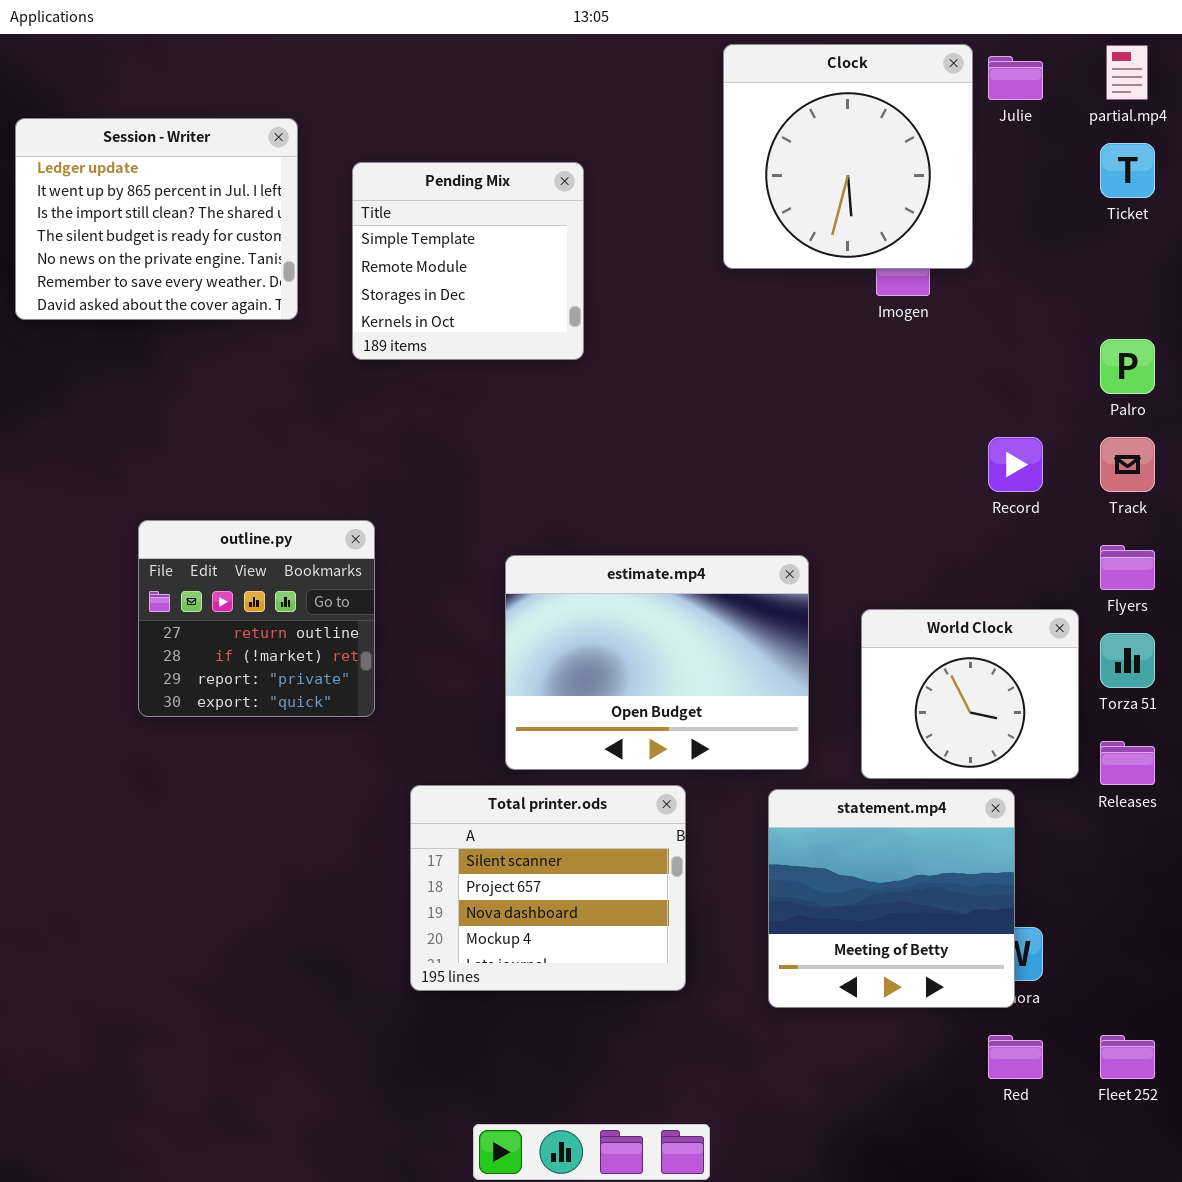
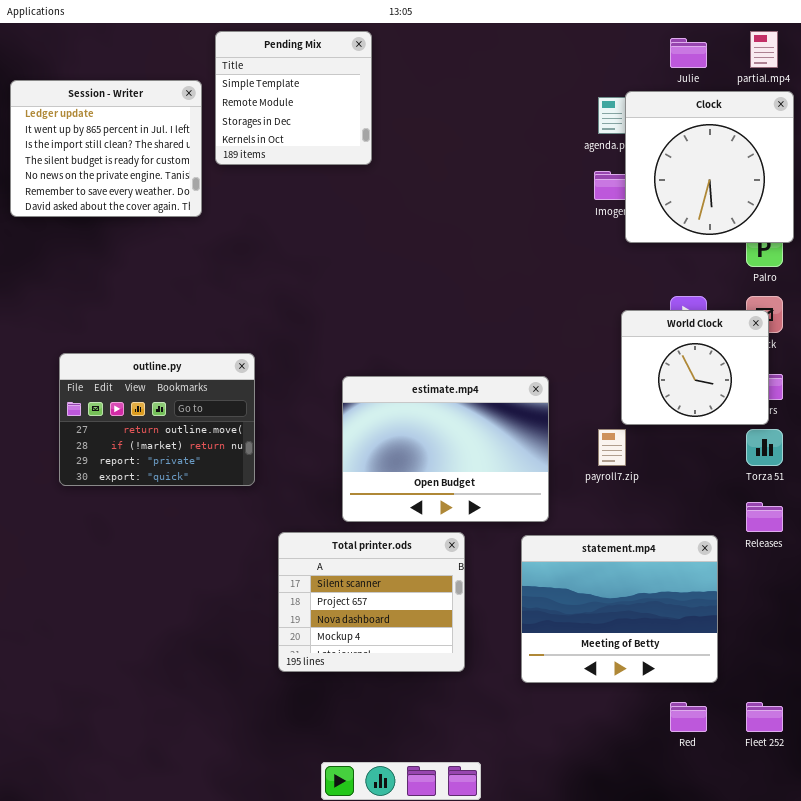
Clock: [723,44,973,269] -> [625,91,794,243], moved
Pending Mix: [352,162,584,360] -> [215,31,372,165], moved
outline.py: [138,520,375,717] -> [59,353,255,486], resized
World Clock: [861,609,1079,779] -> [621,310,769,425], moved
statement.mp4: [768,789,1015,1008] -> [521,535,718,683], resized

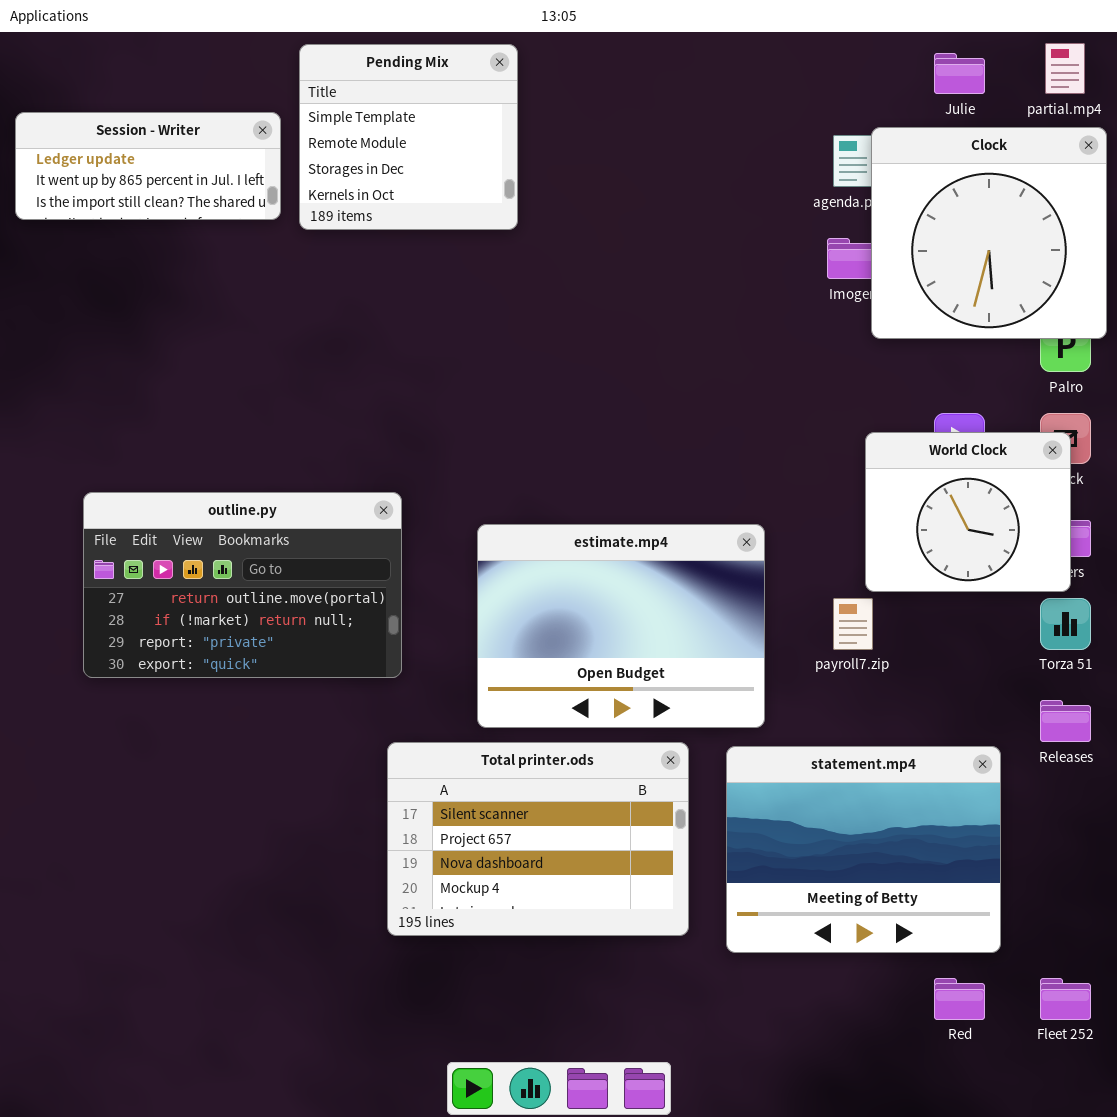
Session - Writer: [10,80,202,217] -> [15,112,281,220], resized
outline.py: [59,353,255,486] -> [83,492,402,678], resized
Total printer.ods: [278,532,465,672] -> [387,742,689,936], resized

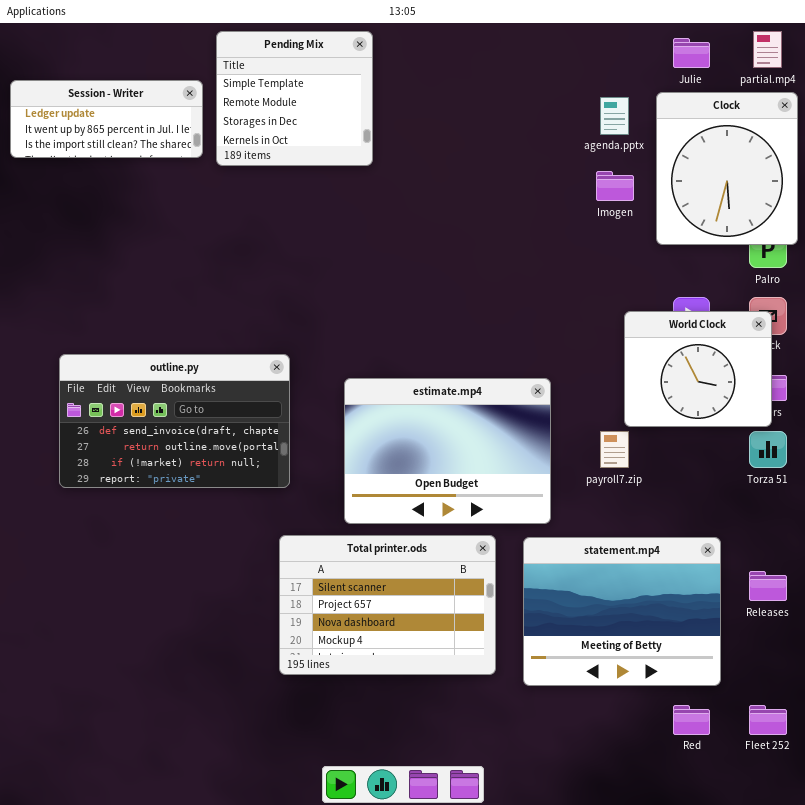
Clock: [871,127,1107,339] -> [656,92,798,245], resized
outline.py: [83,492,402,678] -> [59,354,290,488], scrolled up 1 row
Releases: [1040,700,1091,742] -> [749,571,787,601], moved

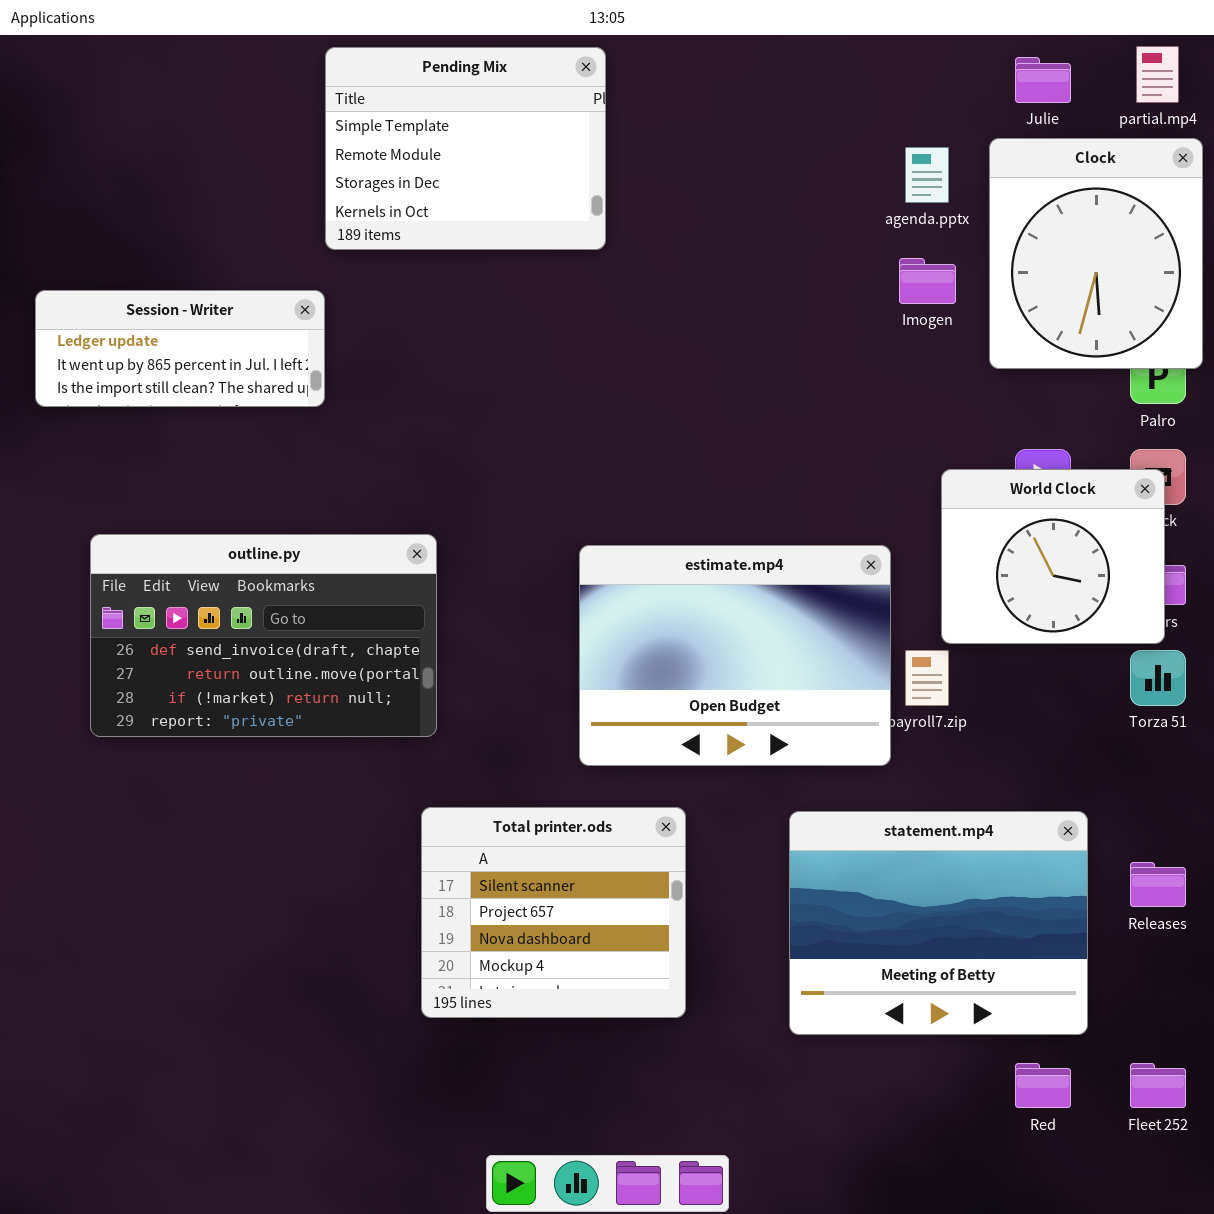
Pending Mix: [216,31,373,166] -> [325,47,606,250], resized
Session - Writer: [10,80,203,158] -> [35,290,325,407], moved
estimate.mp4: [344,378,551,524] -> [579,545,891,766], moved
Total printer.ods: [279,535,496,675] -> [421,807,686,1018], resized

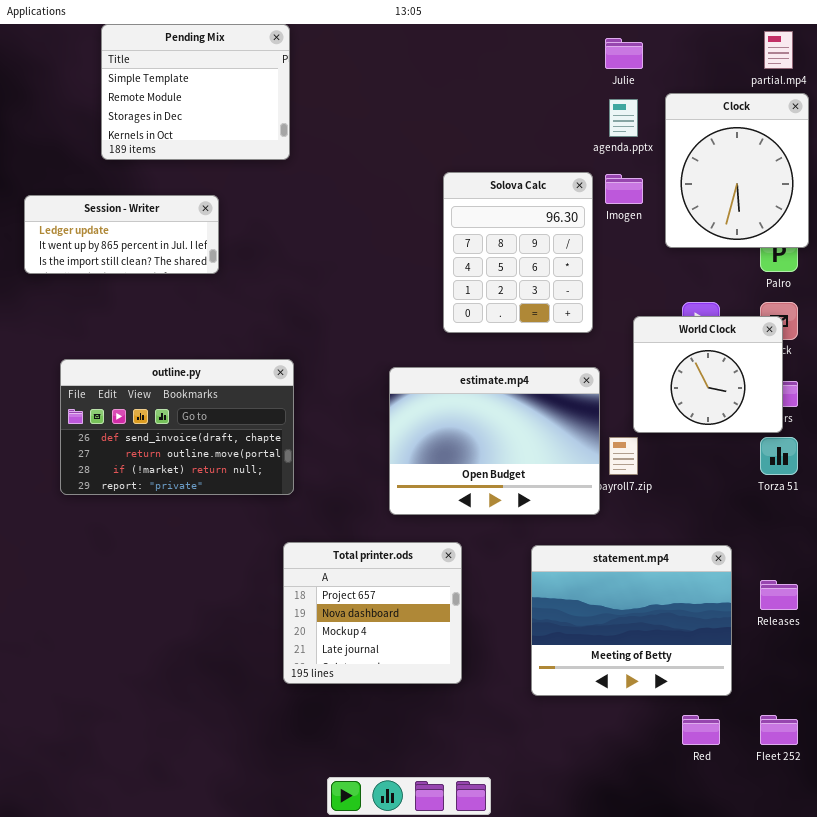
Pending Mix: [325,47,606,250] -> [101,24,290,160], moved
Julie: [1015,57,1071,103] -> [605,38,643,69], moved
Solova Calc: none -> [443,172,593,333], opened
Total printer.ods: [421,807,686,1018] -> [283,542,462,684], scrolled down 1 row

